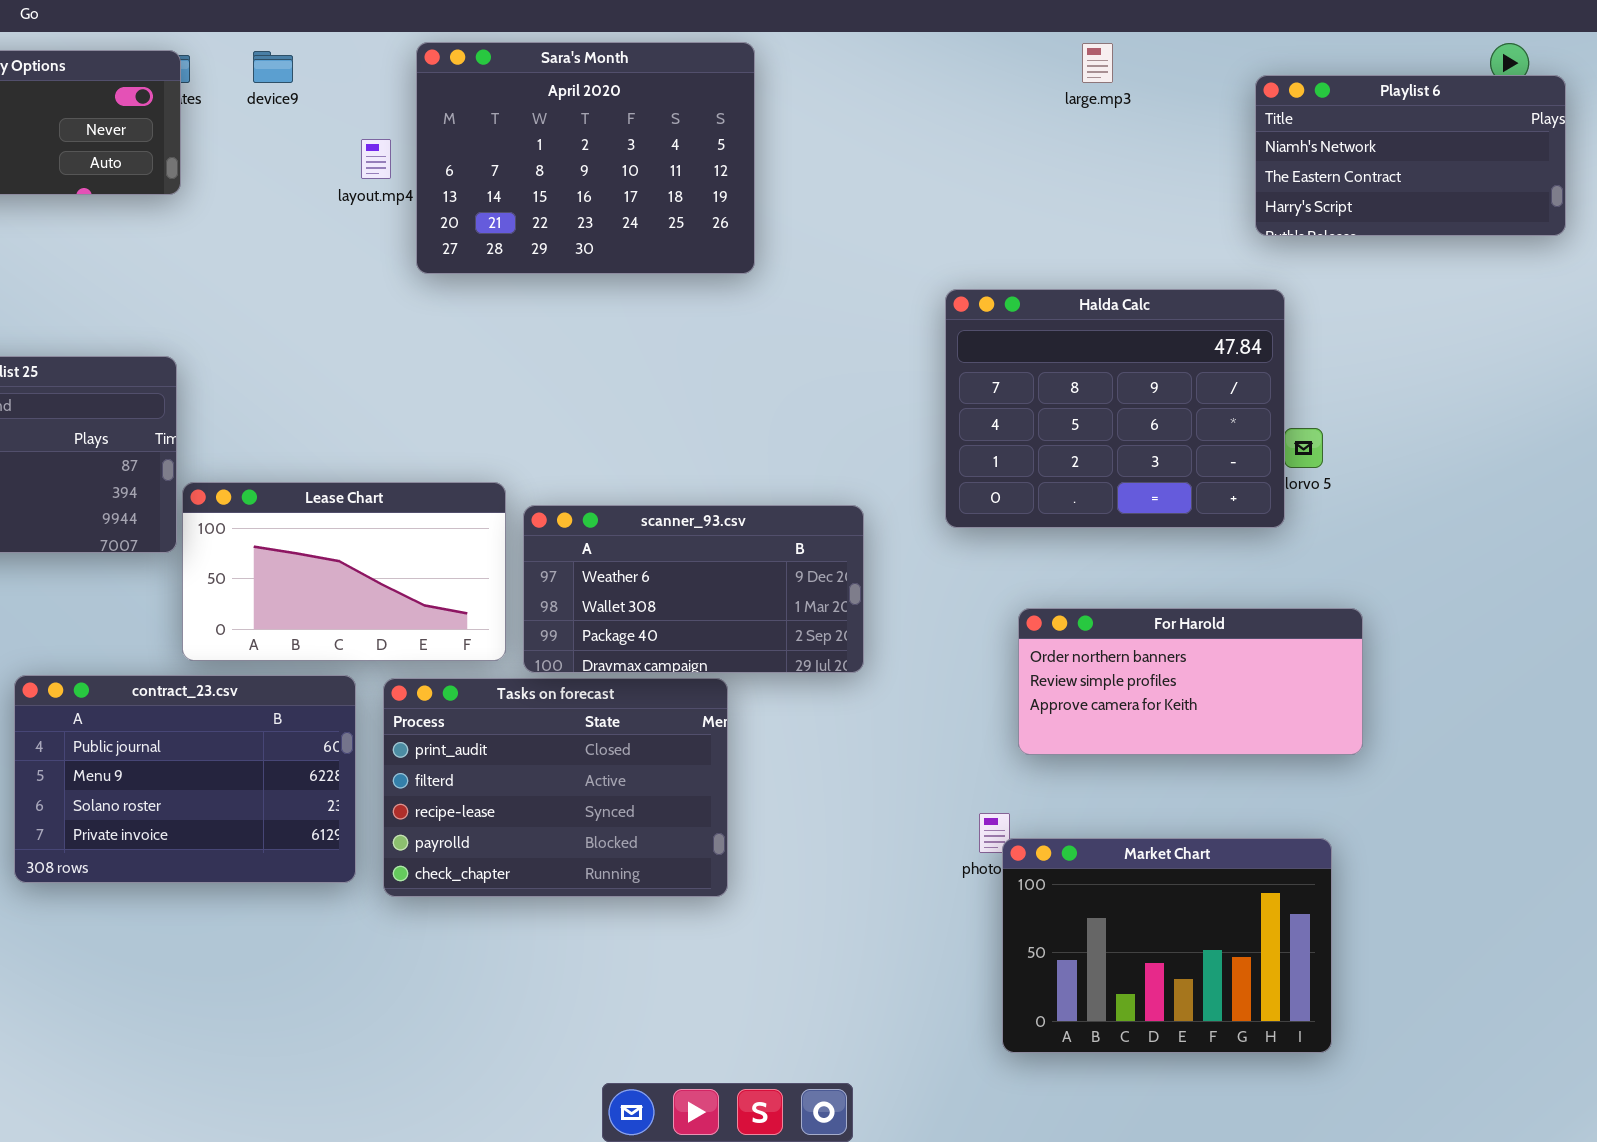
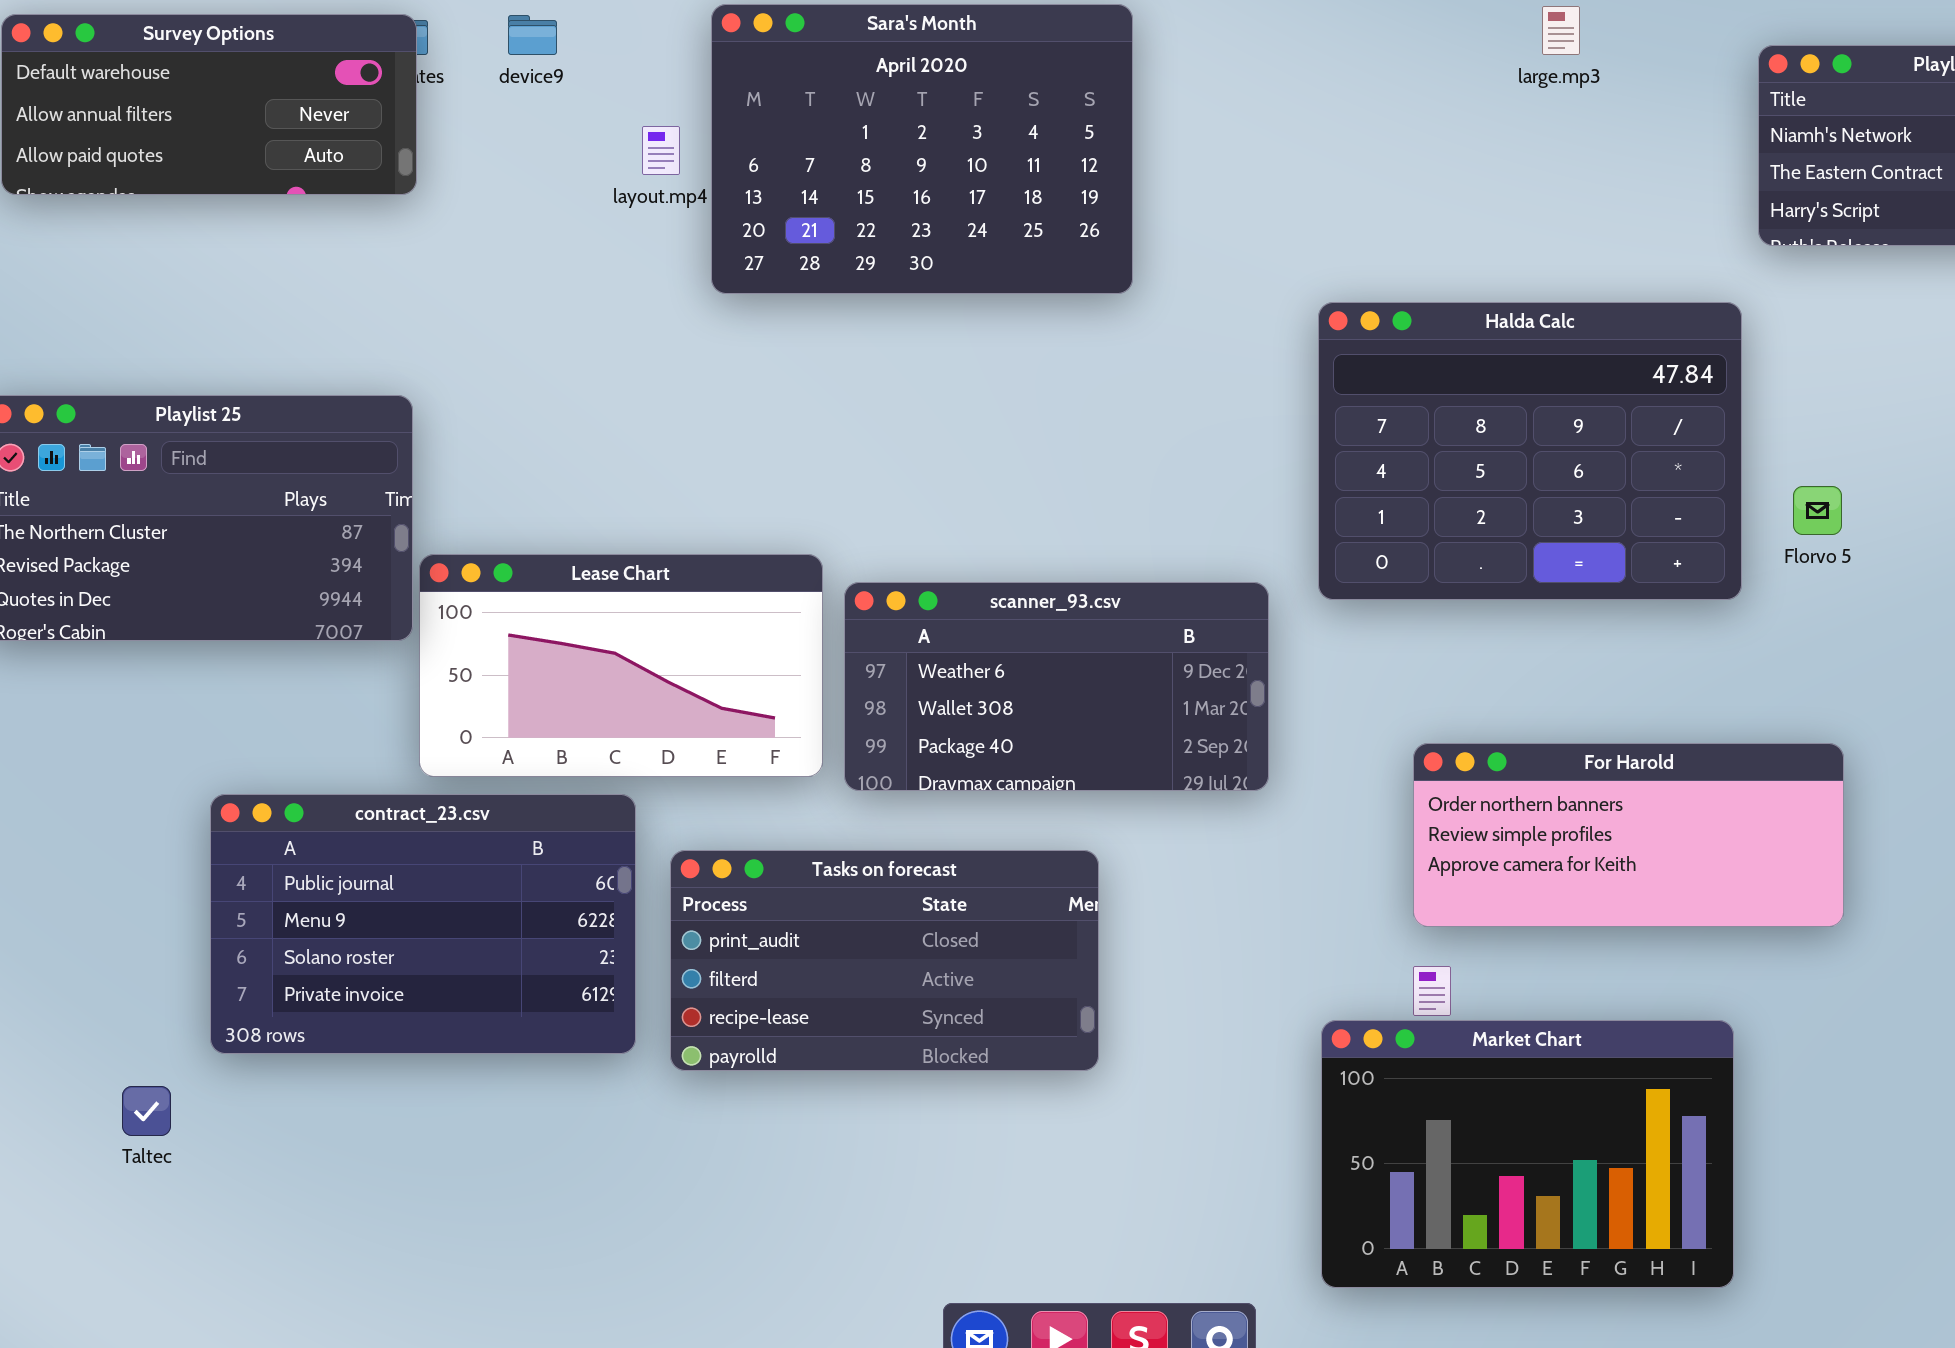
Halda Calc: [945,289,1285,528] -> [1318,302,1742,600], moved
For Harold: [1018,608,1363,755] -> [1413,743,1844,927], moved
Tasks on forecast: [383,678,728,897] -> [670,850,1099,1071], resized
Market Chart: [1002,838,1332,1053] -> [1321,1020,1734,1288], moved

